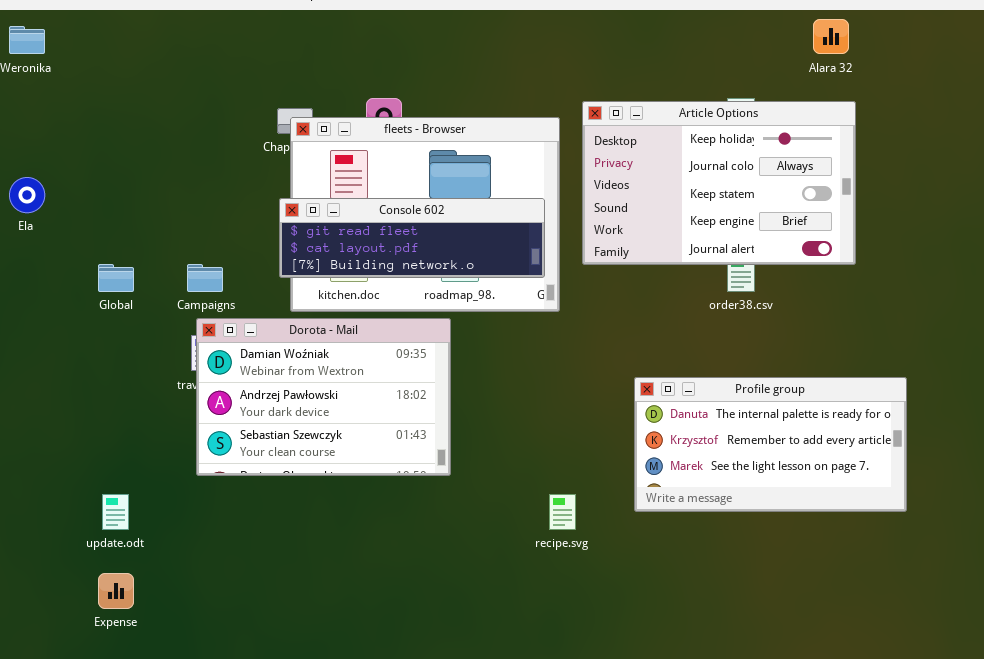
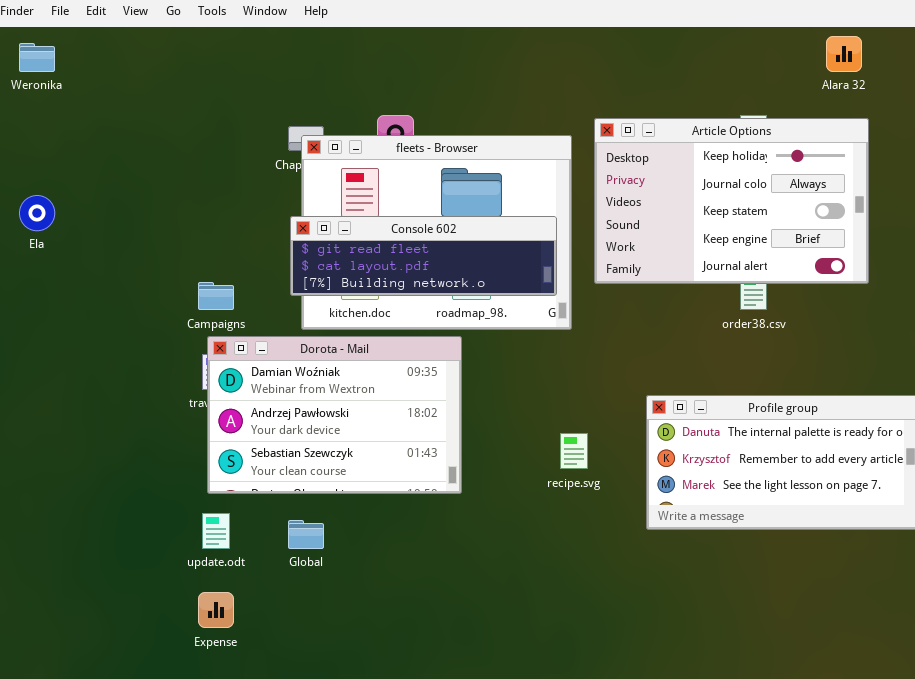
Global: [98,264,134,292] -> [288,520,324,549], moved
update.odt: [102,494,129,530] -> [202,513,230,549], moved
recipe.svg: [549,494,576,530] -> [560,433,588,469], moved
Expense: [98,573,134,609] -> [198,592,234,628], moved

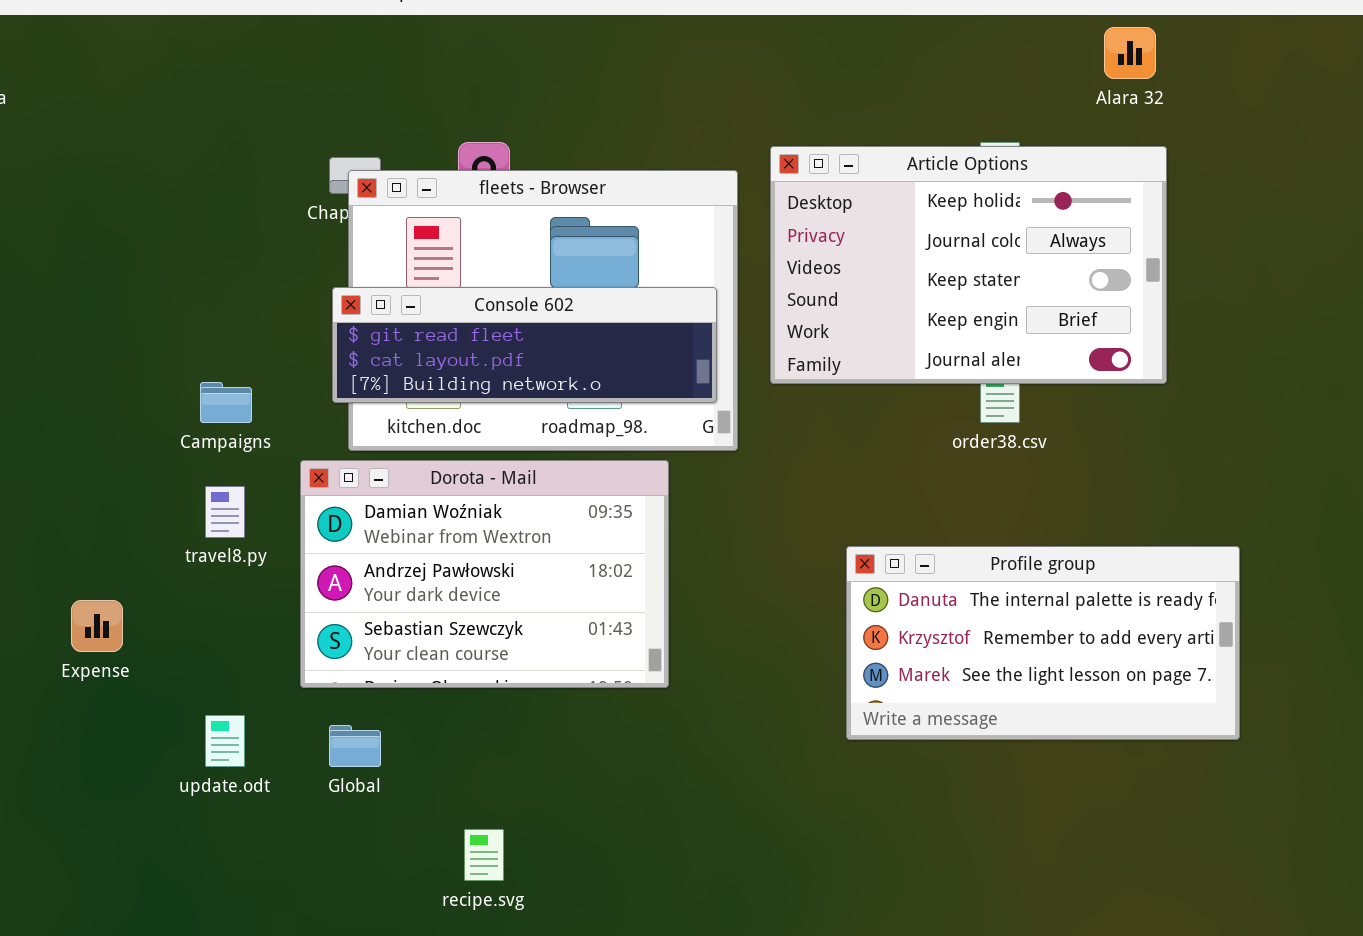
Dorota - Mail: [207,336,462,494] -> [300,460,669,688], moved
recipe.svg: [560,433,588,469] -> [464,829,504,881], moved
Expense: [198,592,234,628] -> [71,600,123,652], moved

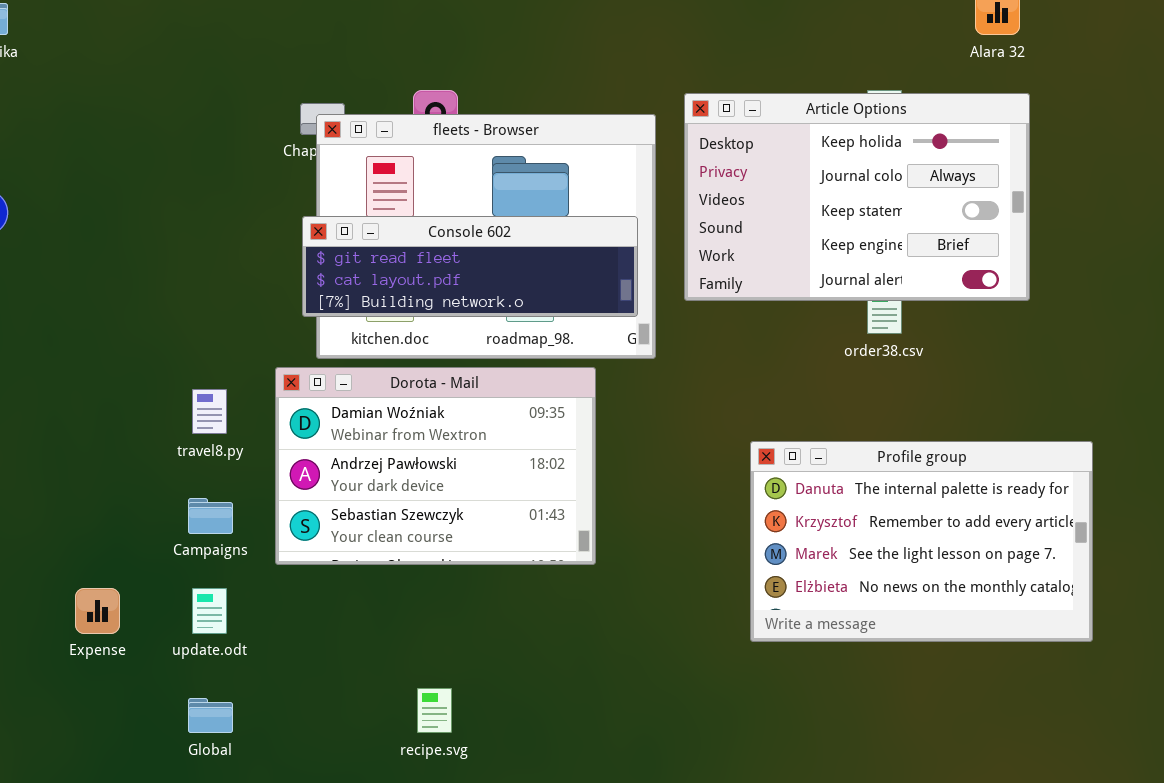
Campaigns: [200,382,252,423] -> [188,498,233,534], moved
Profile group: [846,546,1240,740] -> [750,441,1093,642], resized
Expense: [71,600,123,652] -> [75,588,120,634], moved
Global: [329,725,381,767] -> [188,698,233,733], moved

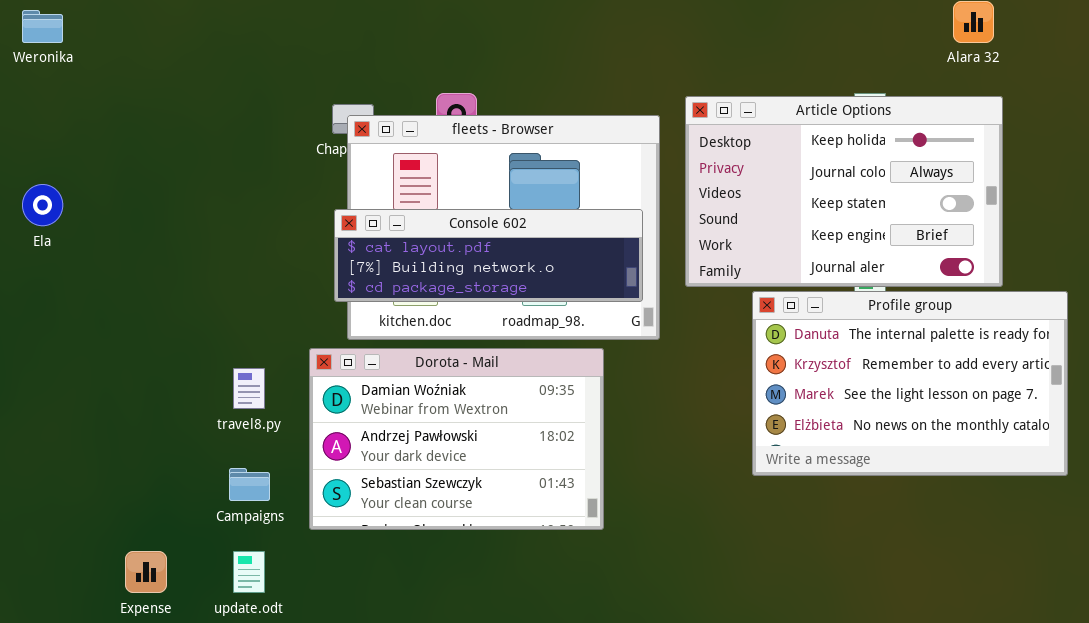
Console 602: [302,216,638,317] -> [334,209,643,302], scrolled down 1 row
Profile group: [750,441,1093,642] -> [752,291,1068,476], moved

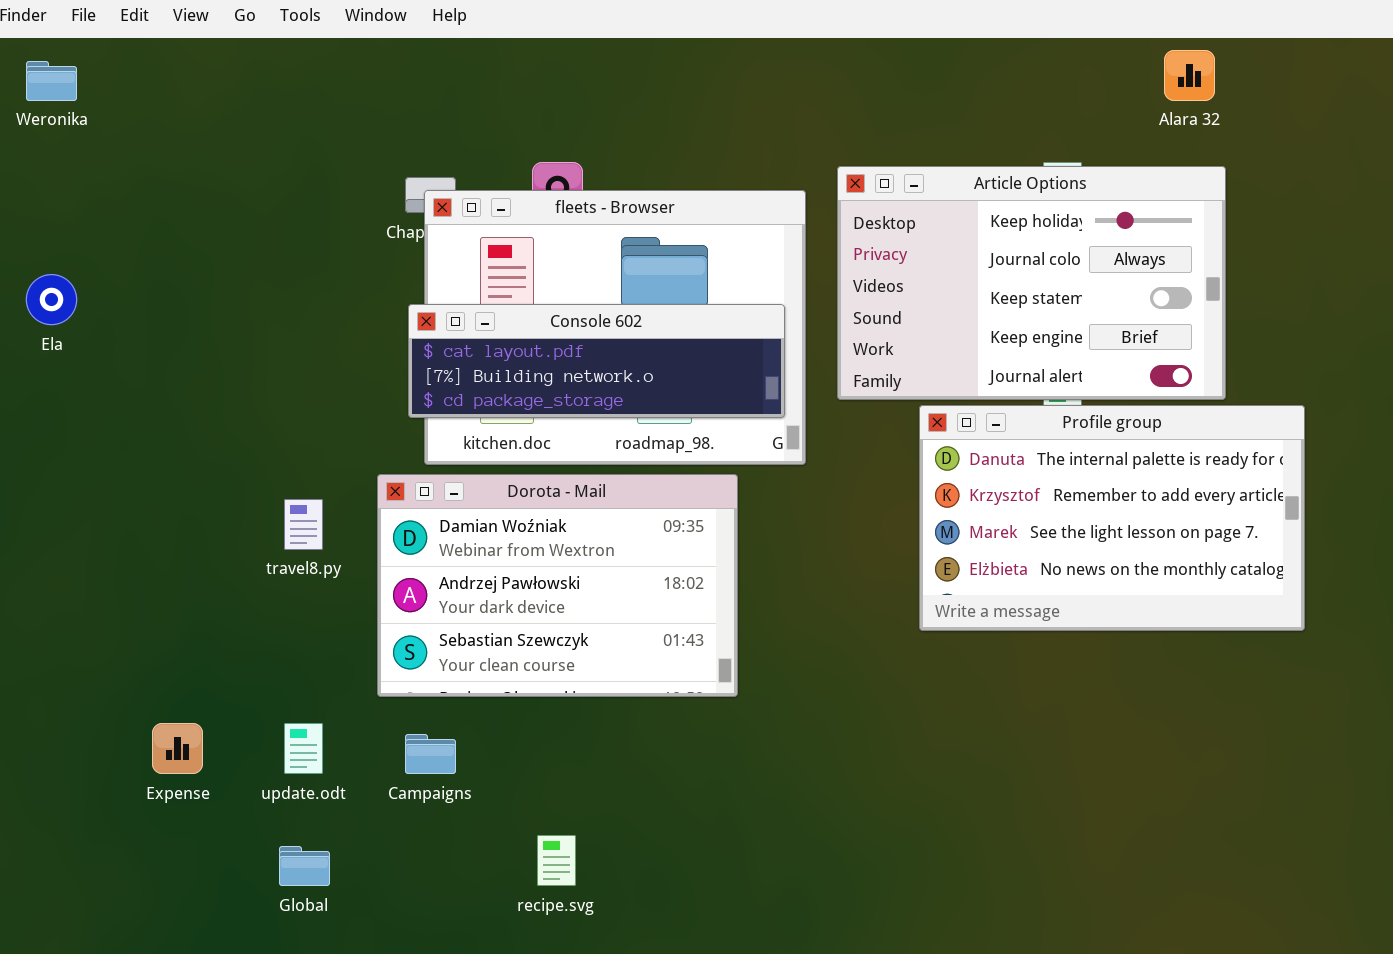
Campaigns: [229,468,270,501] -> [405,734,456,774], moved

